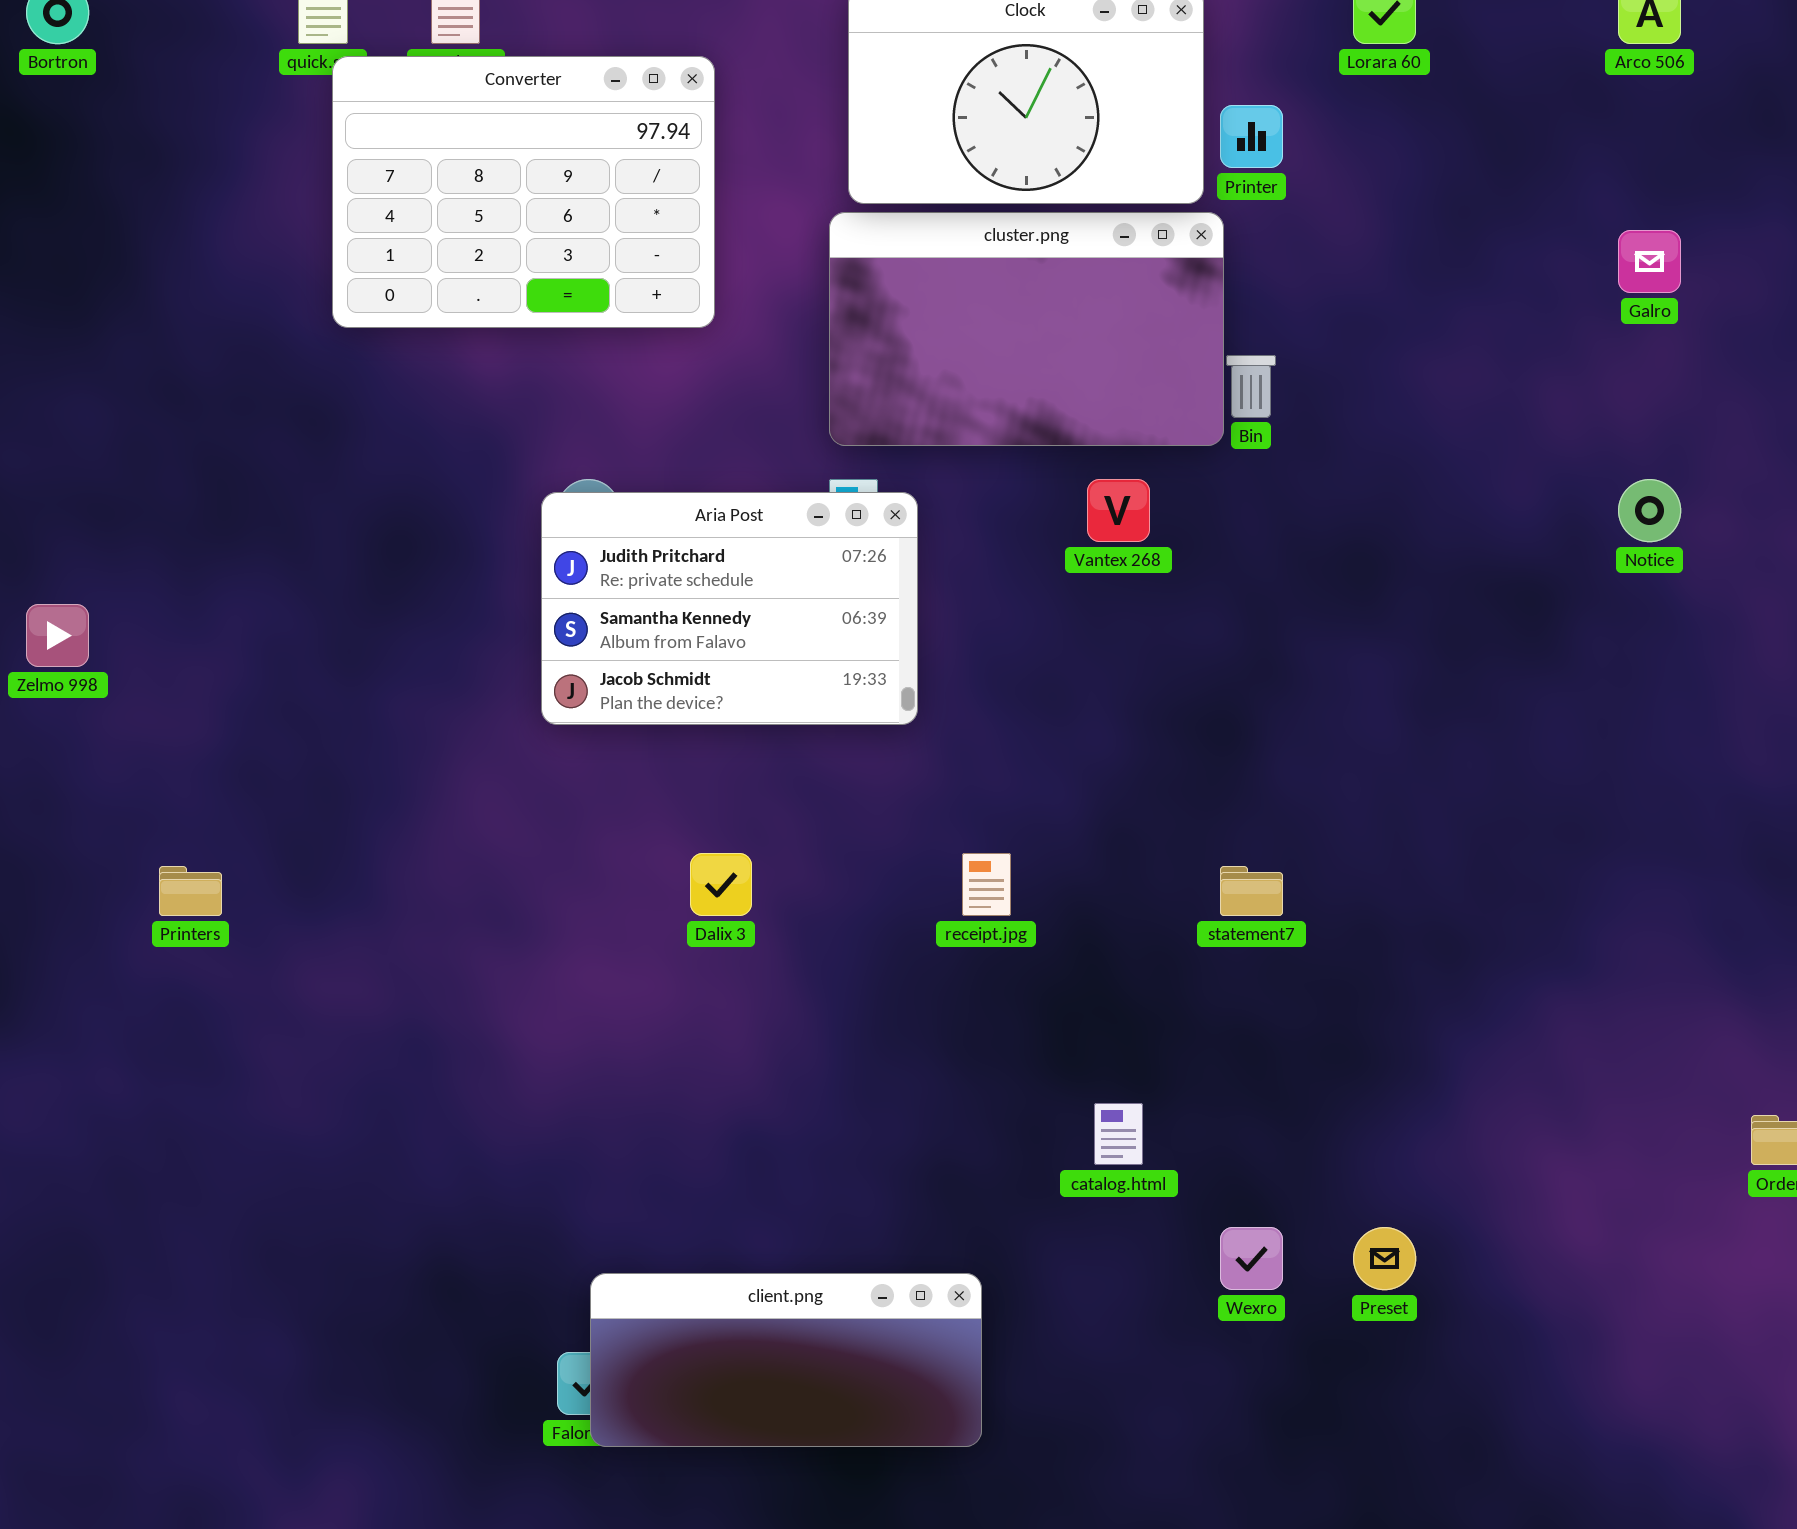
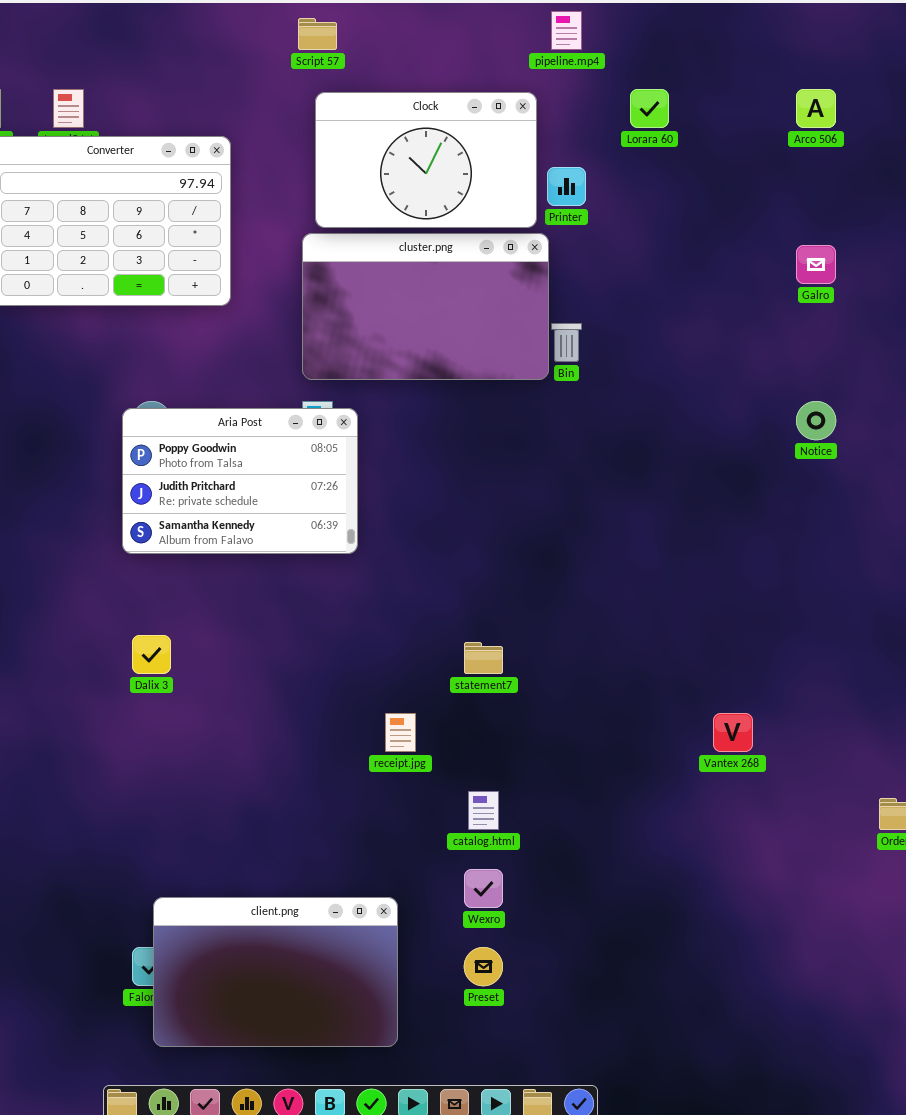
Vantex 268: [1087,479,1150,542] -> [713,713,753,752], moved
Aria Post: [541,492,918,725] -> [122,408,358,554], scrolled up 1 row
Dalix 3: [690,853,752,916] -> [132,635,171,674], moved
receipt.jpg: [962,853,1011,916] -> [385,713,416,752], moved
statement7: [1220,866,1283,916] -> [464,642,503,674], moved
Wexro: [1220,1227,1283,1290] -> [464,869,503,908], moved
Preset: [1353,1227,1416,1290] -> [464,947,503,986], moved
client.png: [590,1273,982,1447] -> [153,897,398,1047], resized

